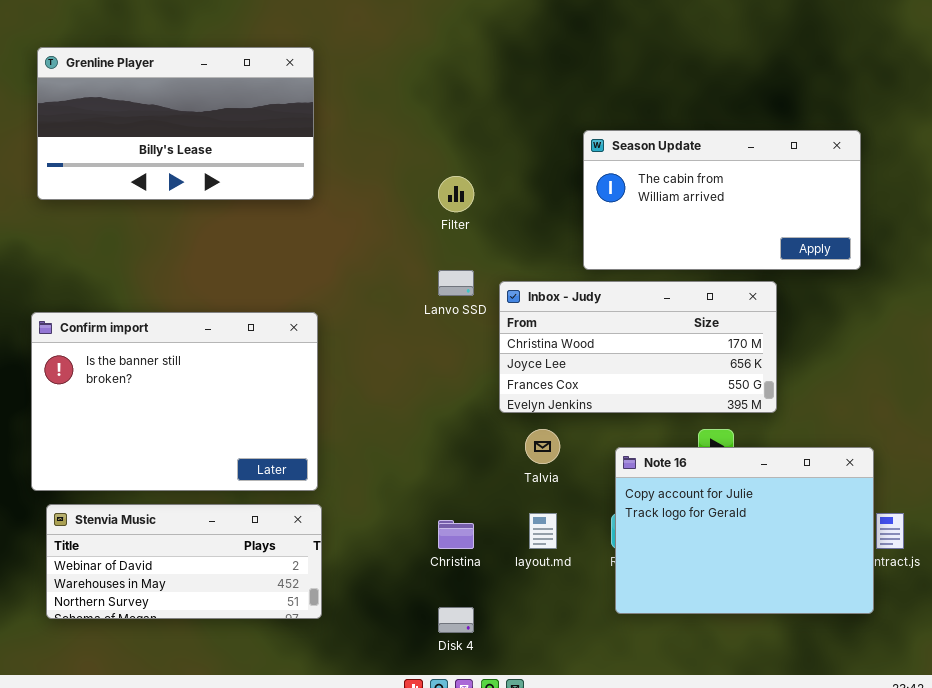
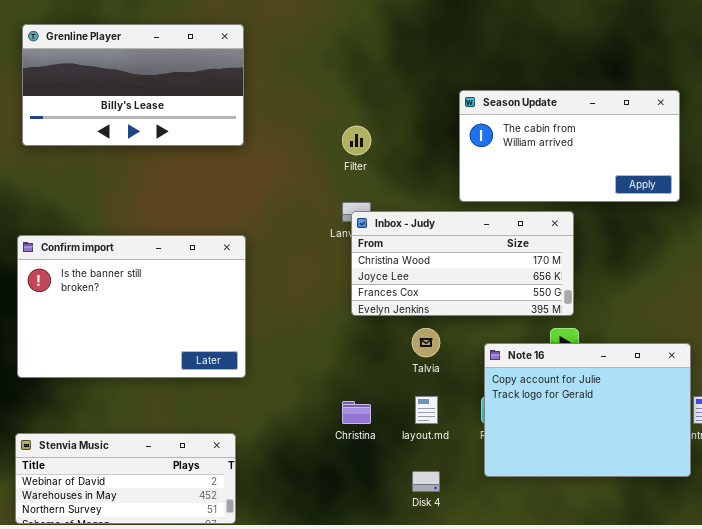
Inbox - Judy: [499,281,777,413] -> [351,211,574,316], moved
Stenvia Music: [46,504,322,619] -> [15,433,236,524], moved
Disk 4: [438,607,474,633] -> [412,471,440,492], moved

